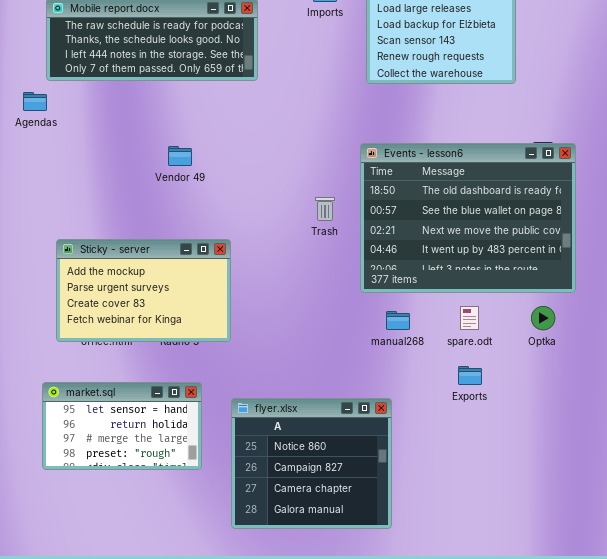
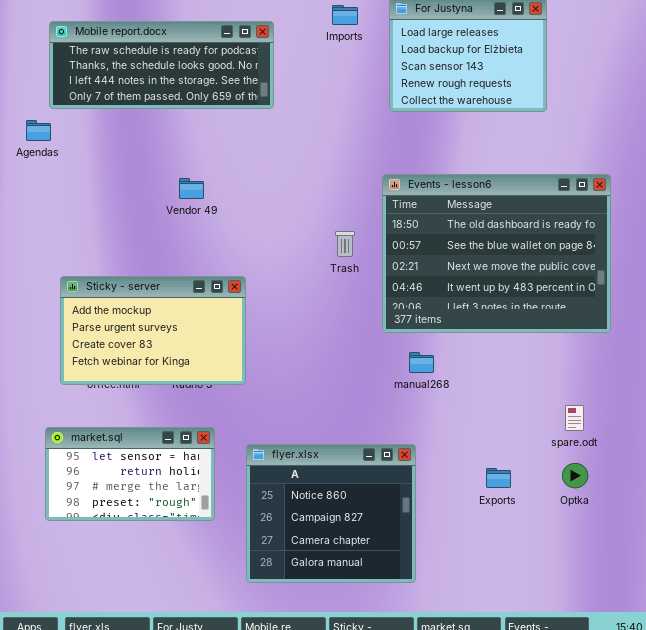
spare.odt: [460,306,479,330] -> [565,405,584,431], moved
Optka: [531,306,555,330] -> [562,463,588,488], moved
Exports: [458,366,482,385] -> [486,468,511,488], moved

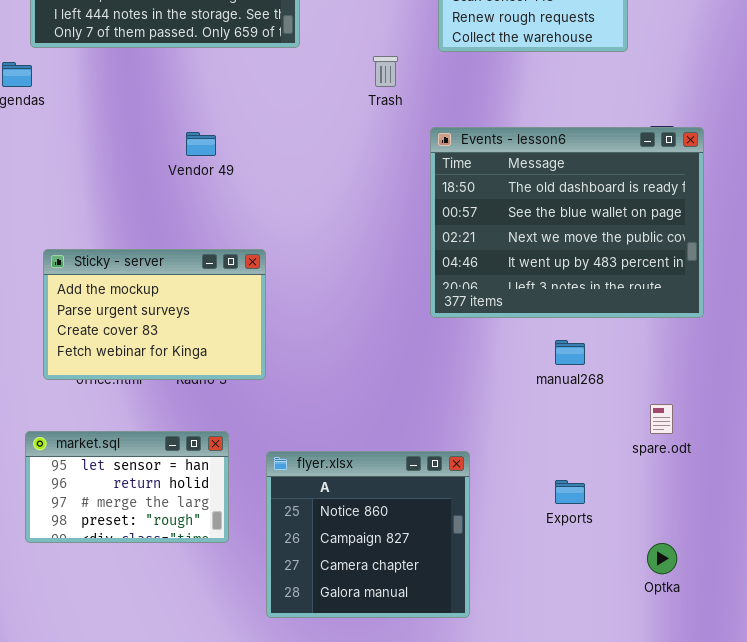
Trash: [335,231,355,257] -> [373,56,398,87], moved
manual268: [409,352,434,373] -> [555,340,585,365], moved
Optka: [562,463,588,488] -> [647,543,677,574], moved

